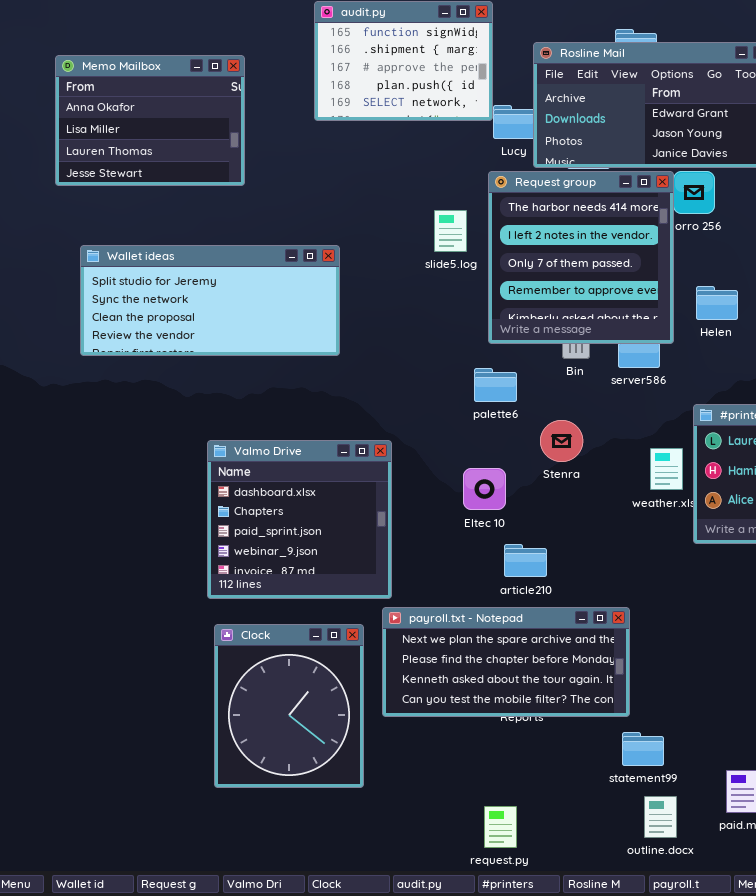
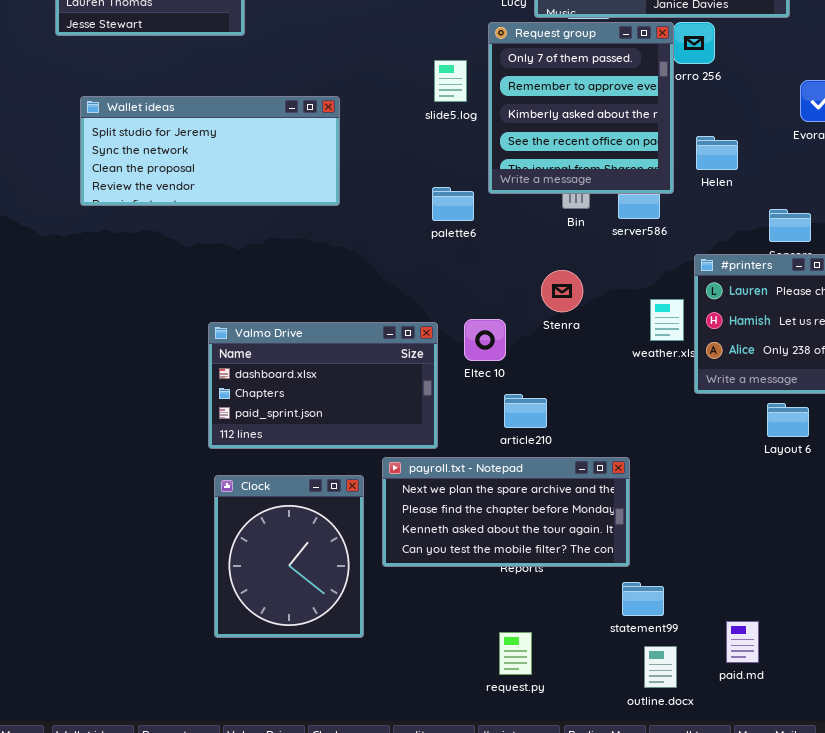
Request group: [488,171,674,344] -> [488,22,674,194], scrolled down 2 rows
palette6: [474,368,517,402] -> [432,187,474,221], moved
Valmo Drive: [207,440,392,599] -> [208,322,438,449], resized
request.py: [484,806,517,848] -> [499,632,532,675], moved

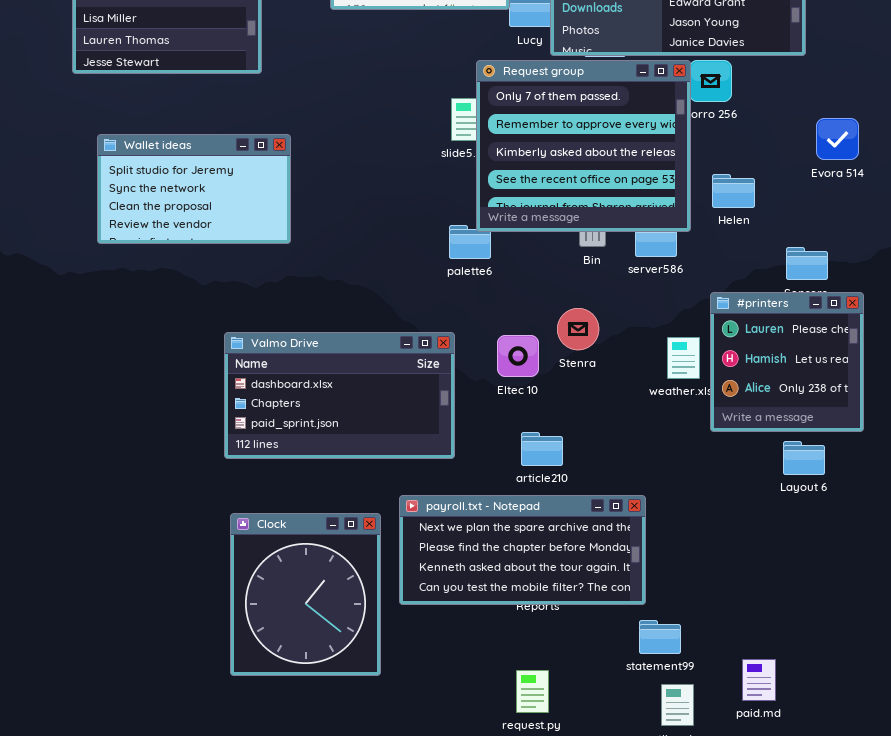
Request group: [488,22,674,194] -> [476,60,691,232], resized
Wallet ideas: [80,96,340,206] -> [97,134,291,244], resized
Eltec 10: [464,319,506,361] -> [497,335,539,377], moved
Valmo Drive: [208,322,438,449] -> [224,332,455,459], moved

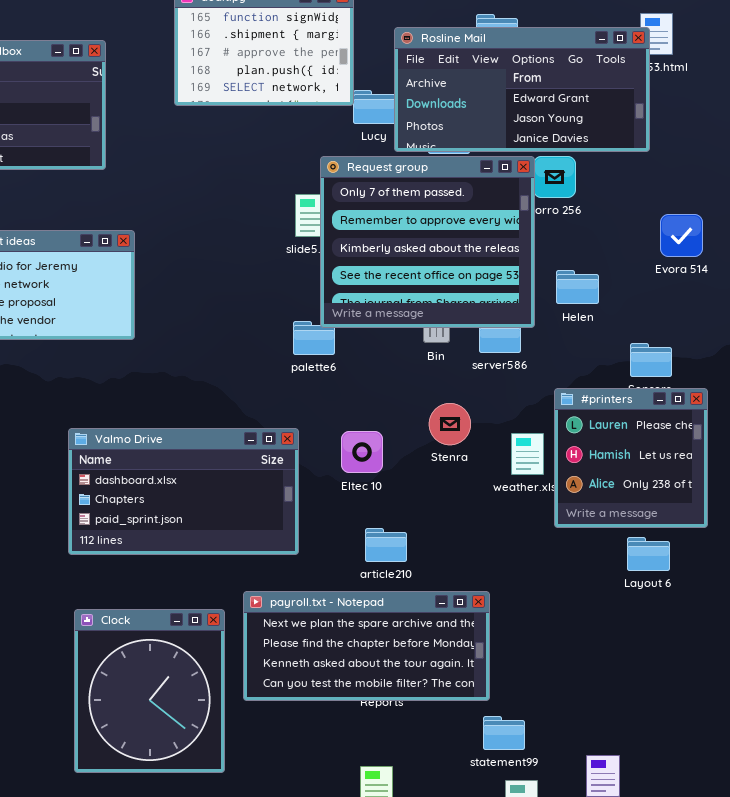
Stenra: [557,308,599,350] -> [429,403,471,445], moved

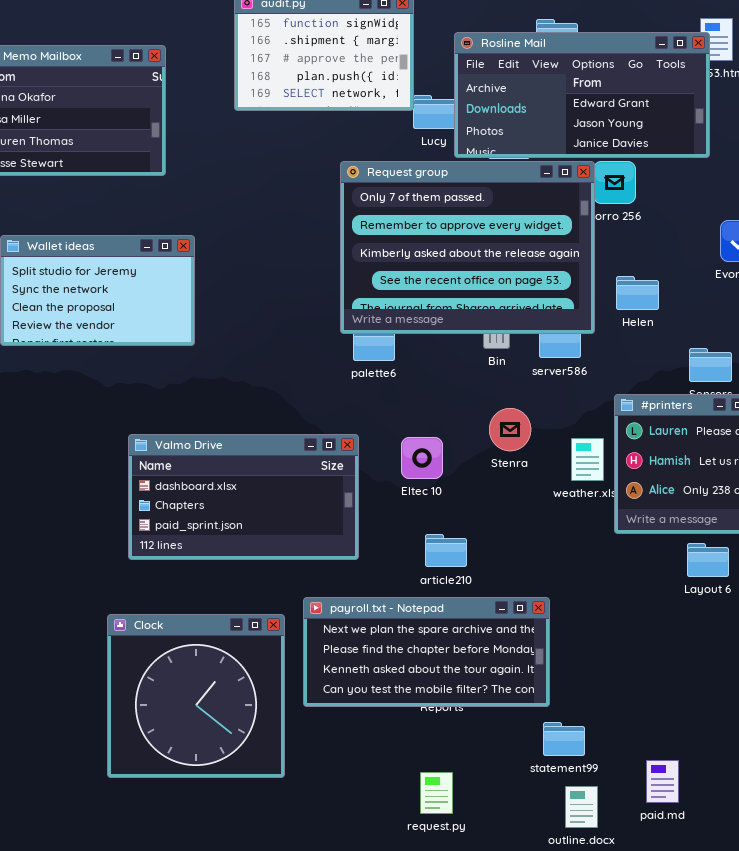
Request group: [320,156,535,328] -> [340,161,595,334], resized
Clock: [74,609,225,773] -> [107,614,285,778], resized

